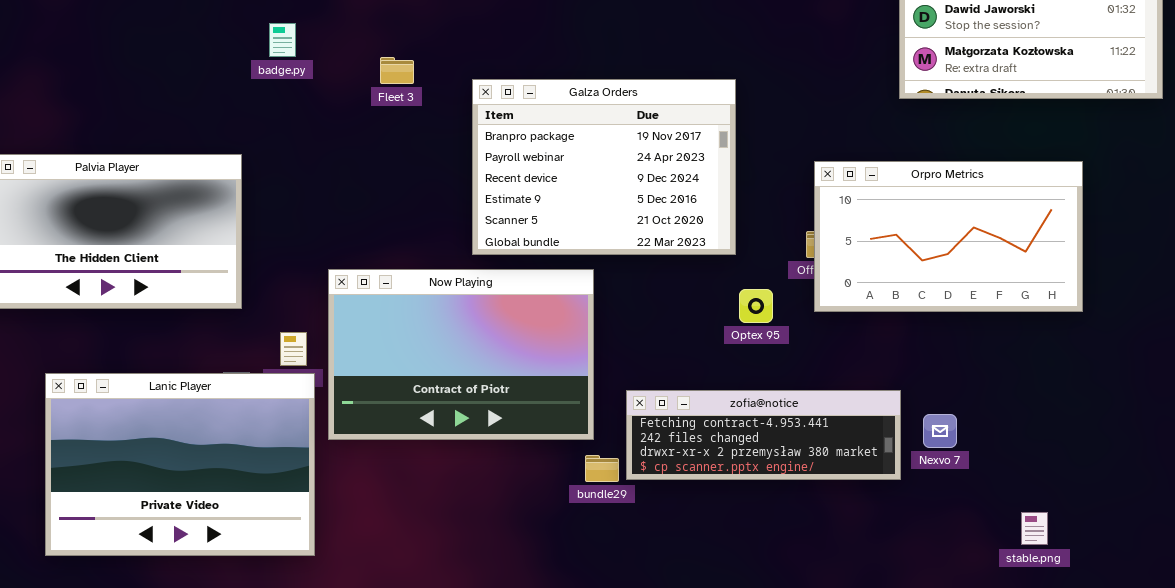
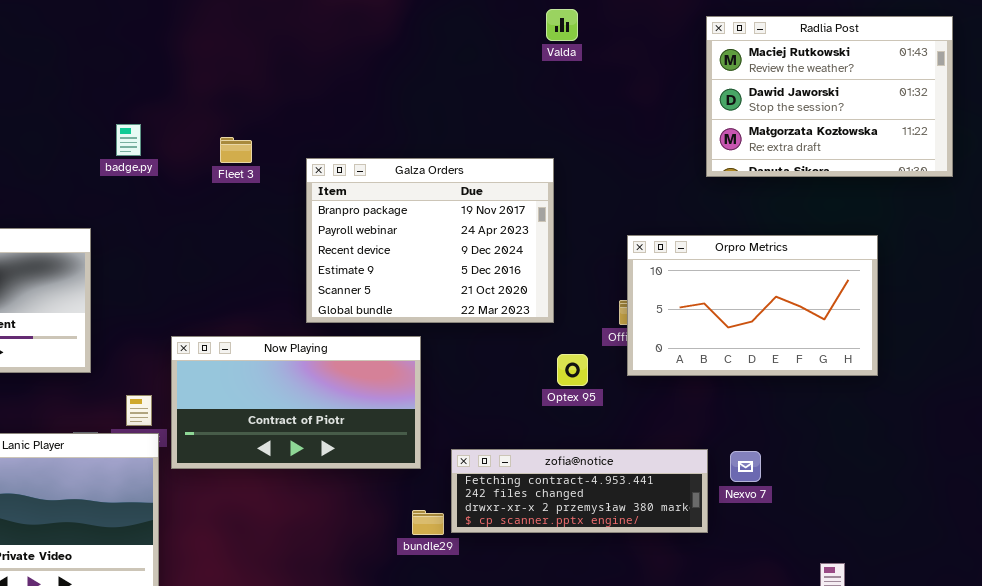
badge.py: [269,23,296,57] -> [116,124,141,156], moved
Now Playing: [328,269,594,440] -> [171,336,421,469], resized
Nexvo 7: [923,414,957,448] -> [730,451,761,482], moved

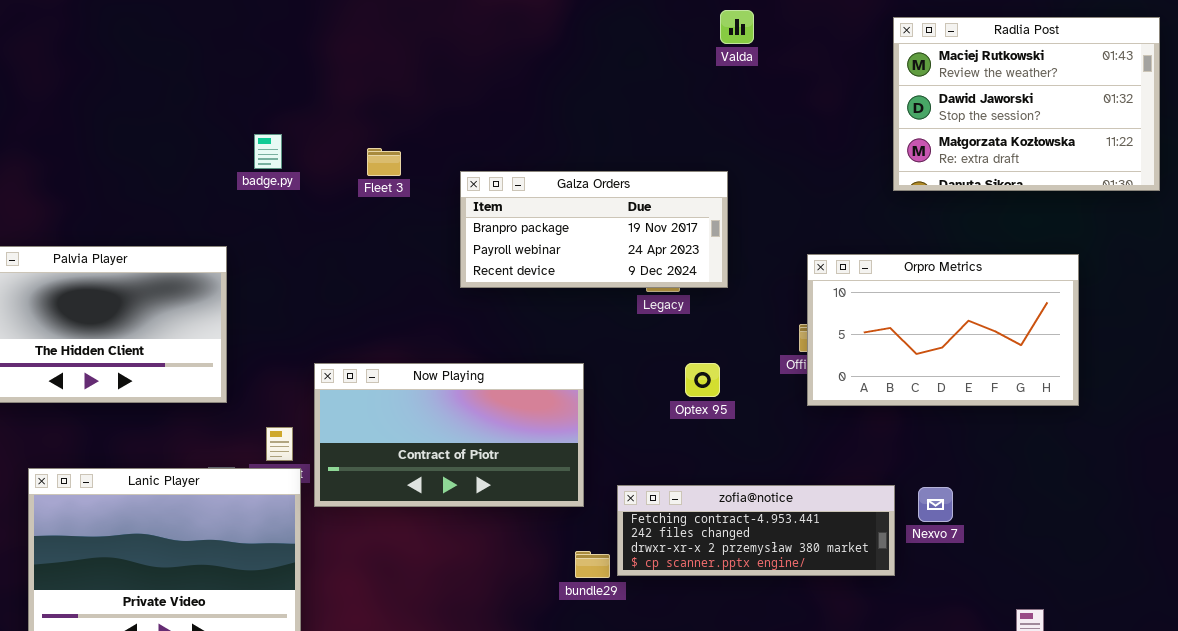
Galza Orders: [306,158,554,323] -> [460,171,728,288], resized
Optex 95: [557,354,588,386] -> [685,363,720,397], moved

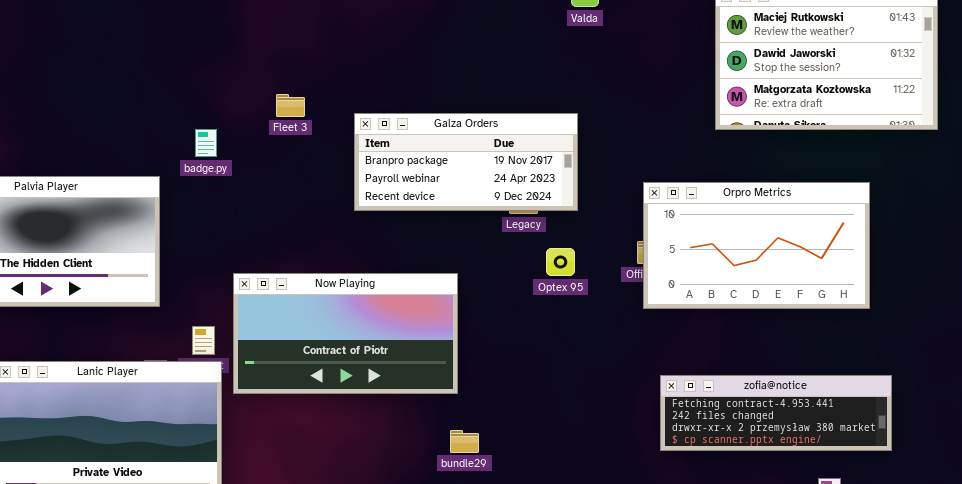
badge.py: [254,134,282,169] -> [195,129,217,157], moved
Optex 95: [685,363,720,397] -> [546,248,575,276], moved
zofia@notice: [617,485,895,576] -> [660,375,892,451], moved

